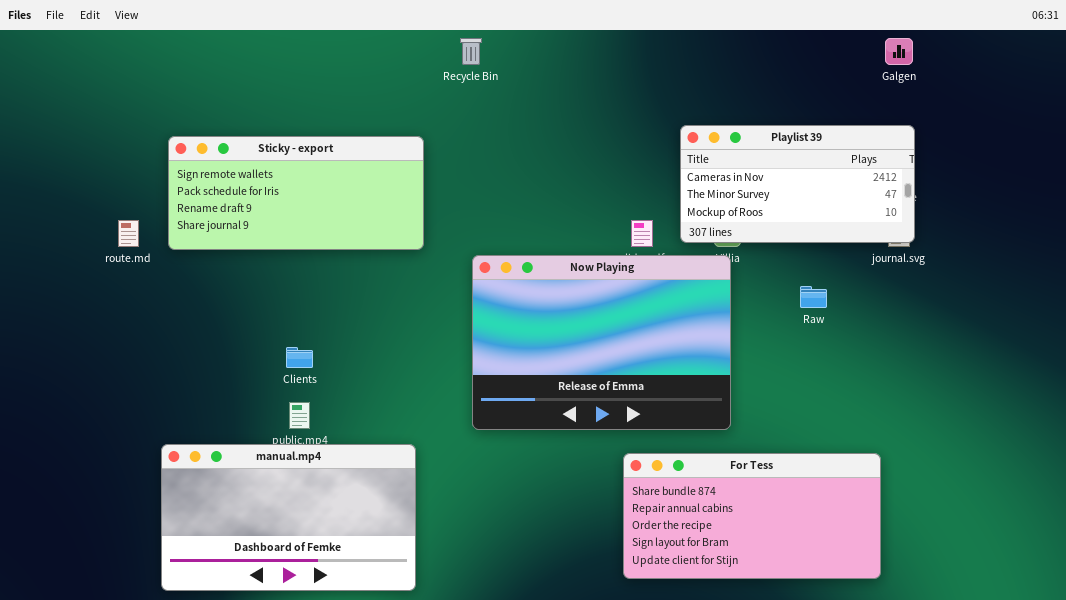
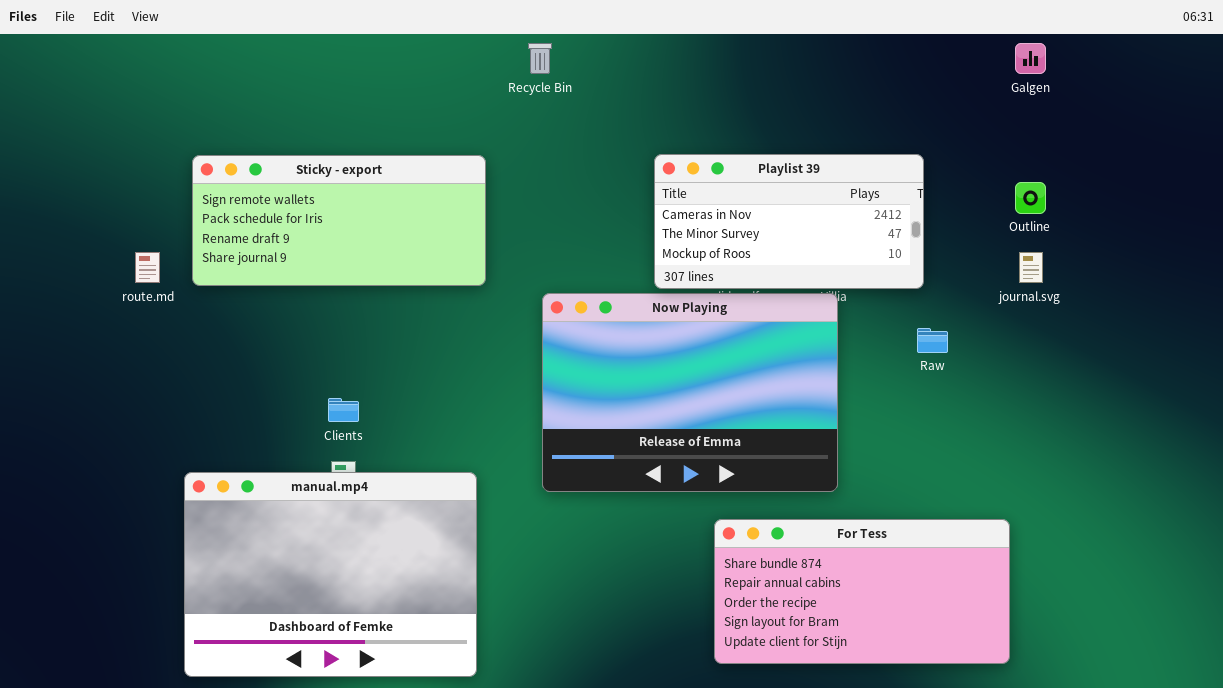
Playlist 39: [680,125,915,243] -> [654,154,924,289], moved
manual.mp4: [161,444,416,591] -> [184,472,477,677], resized

